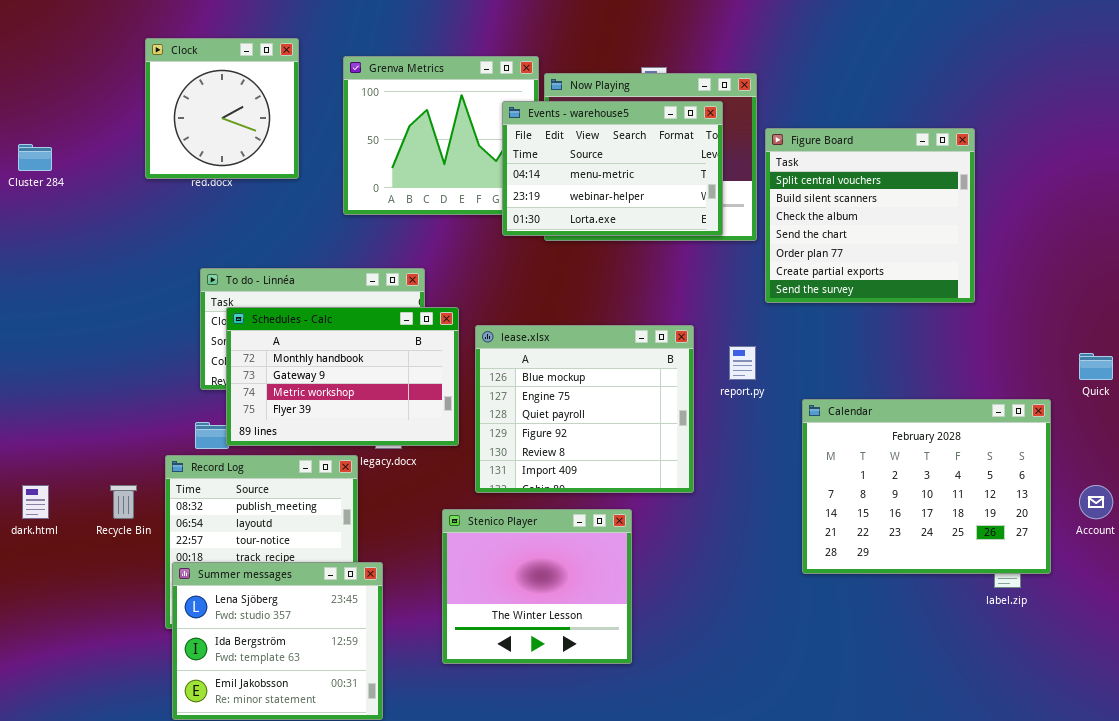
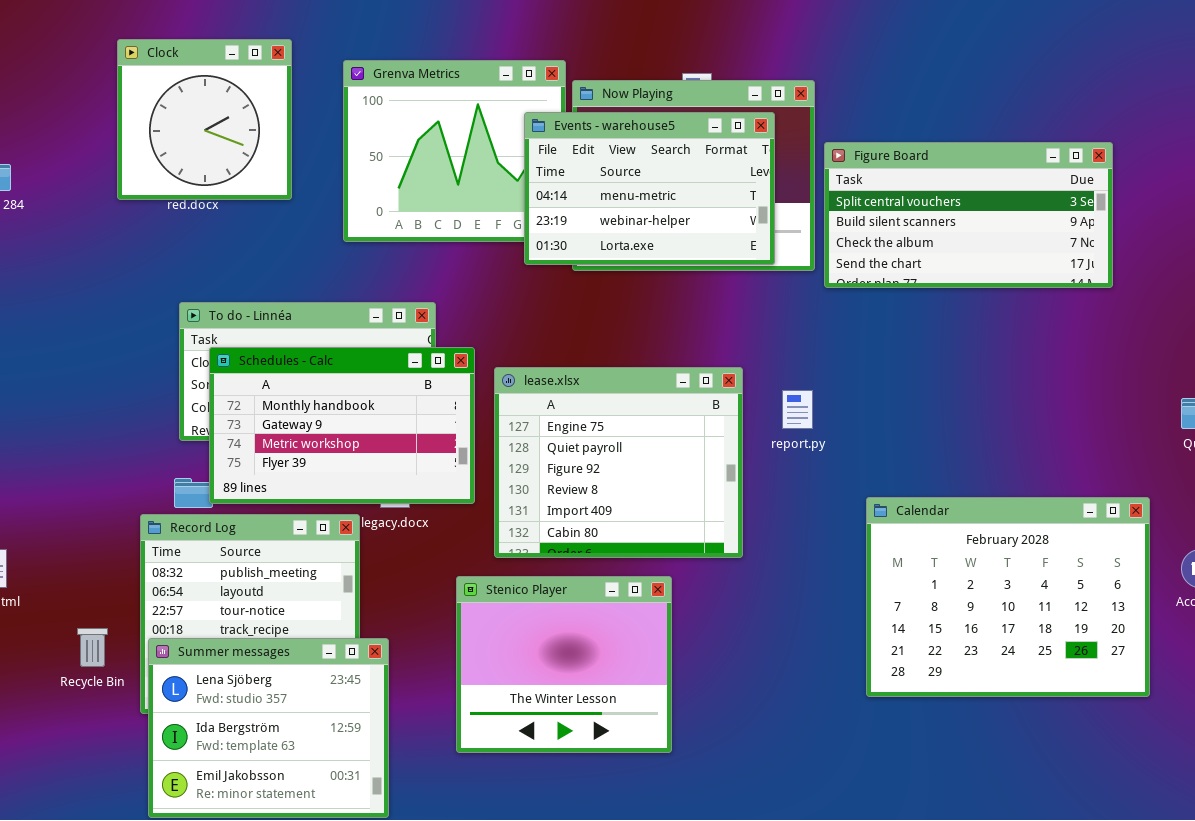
Figure Board: [765,128,975,303] -> [824,142,1113,288], resized
lease.xlsx: [475,325,694,493] -> [494,367,743,558], scrolled down 1 row
Calendar: [802,399,1051,574] -> [866,497,1150,697], moved
Recycle Bin: [110,485,137,519] -> [77,628,108,667], moved

